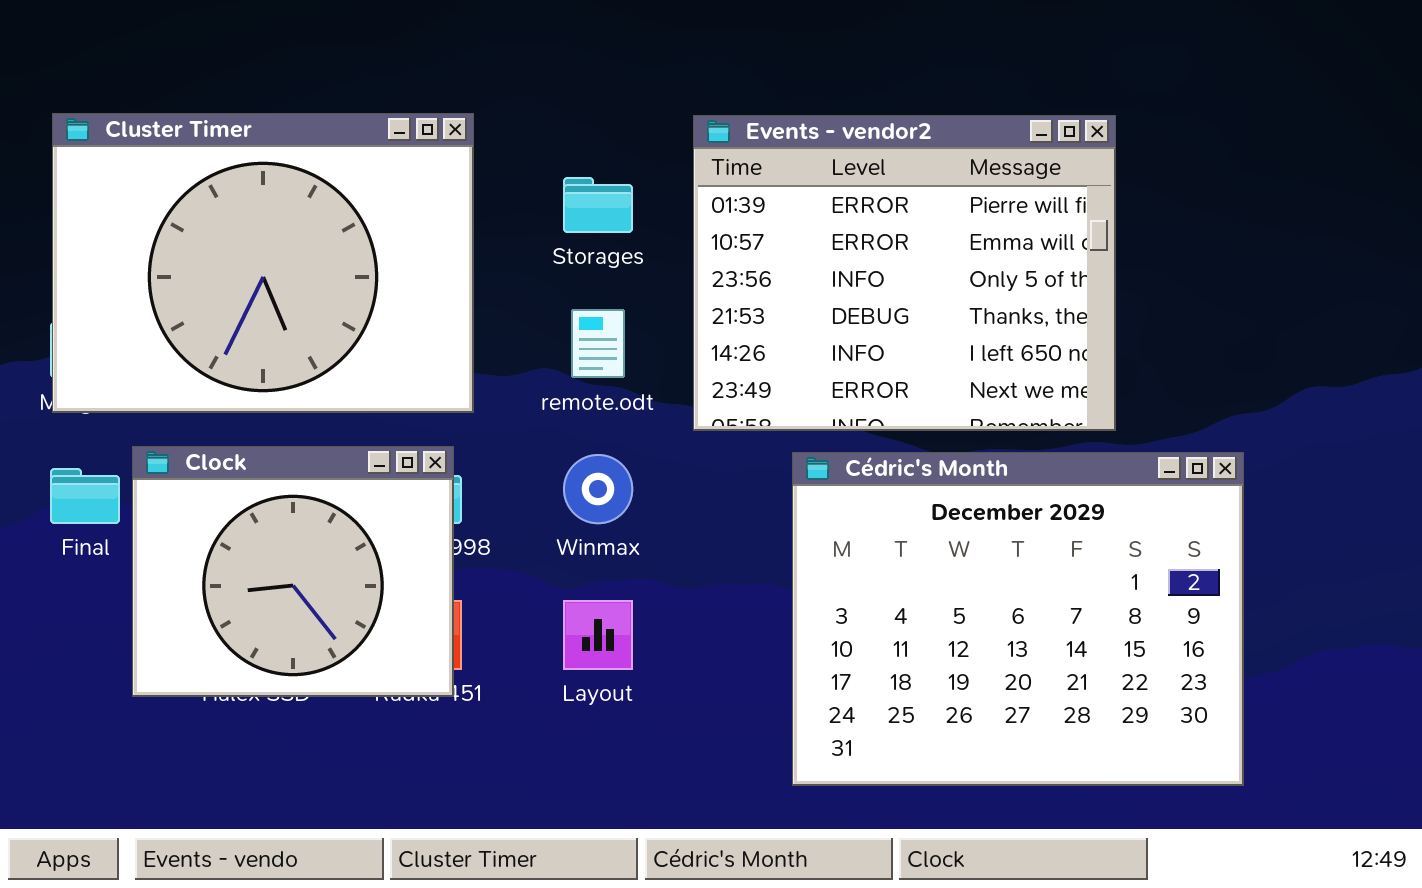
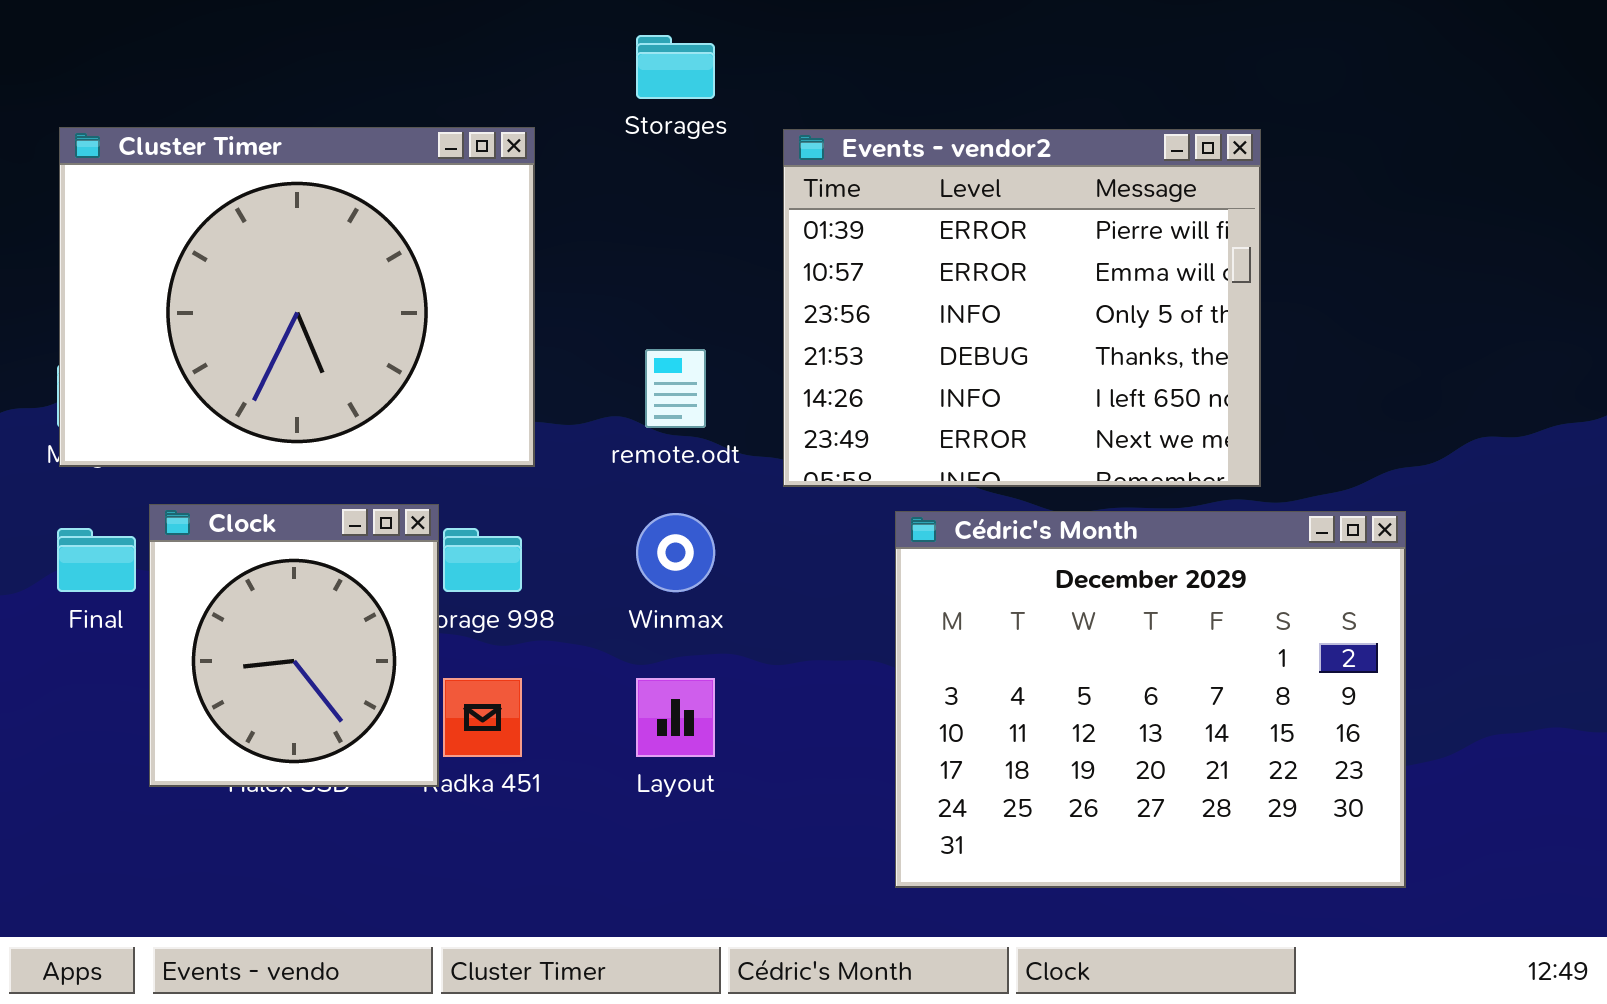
Storages: [563,177,633,233] -> [636,35,715,99], moved
Clock: [132,446,454,697] -> [149,504,439,787], resized

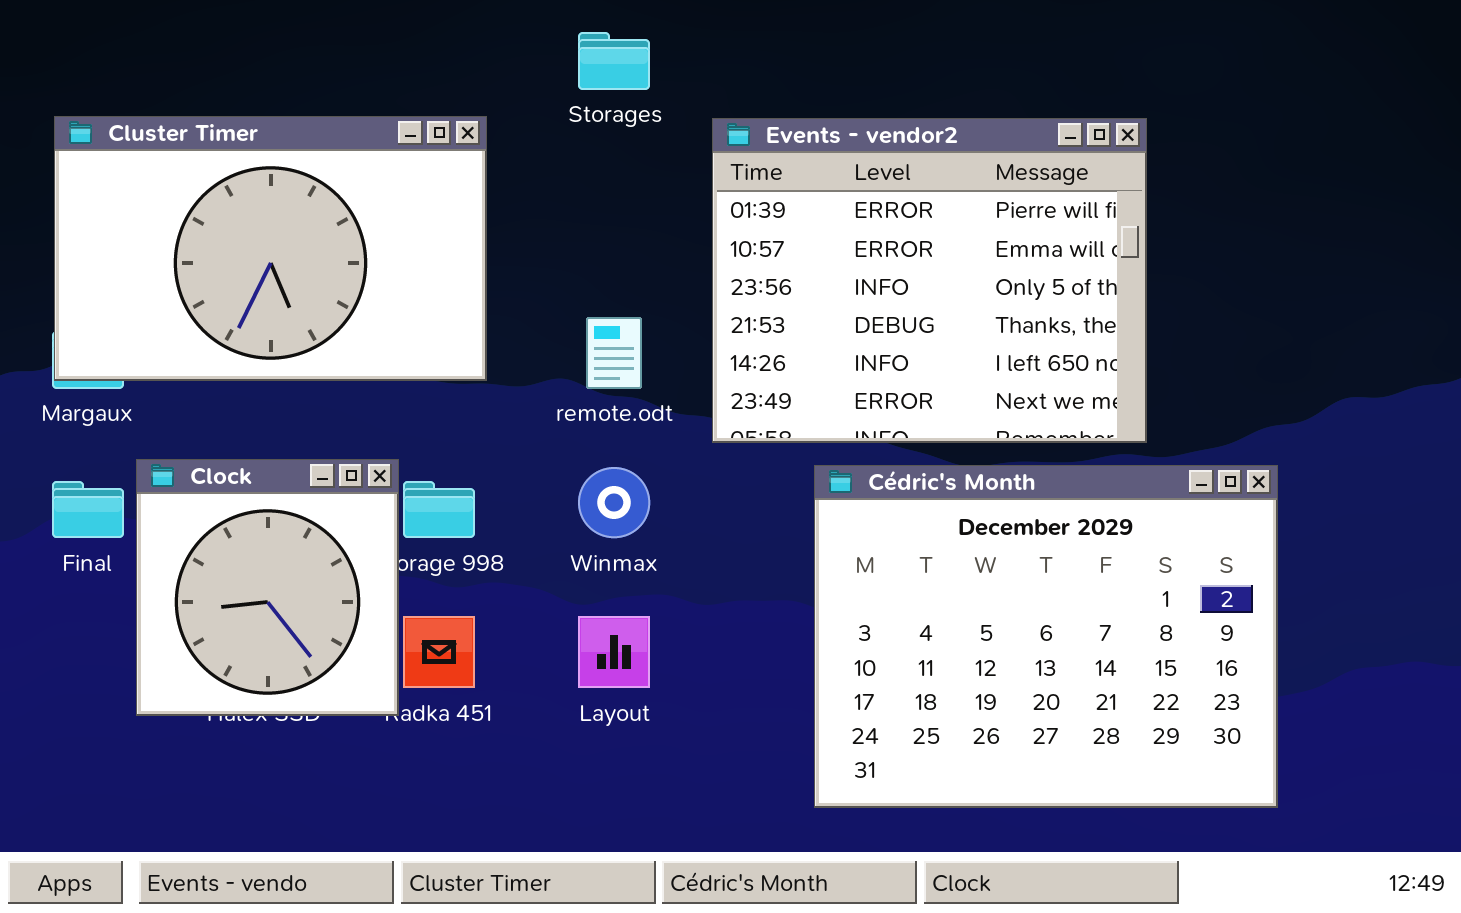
Cluster Timer: [59,127,535,467] -> [54,116,487,381], resized

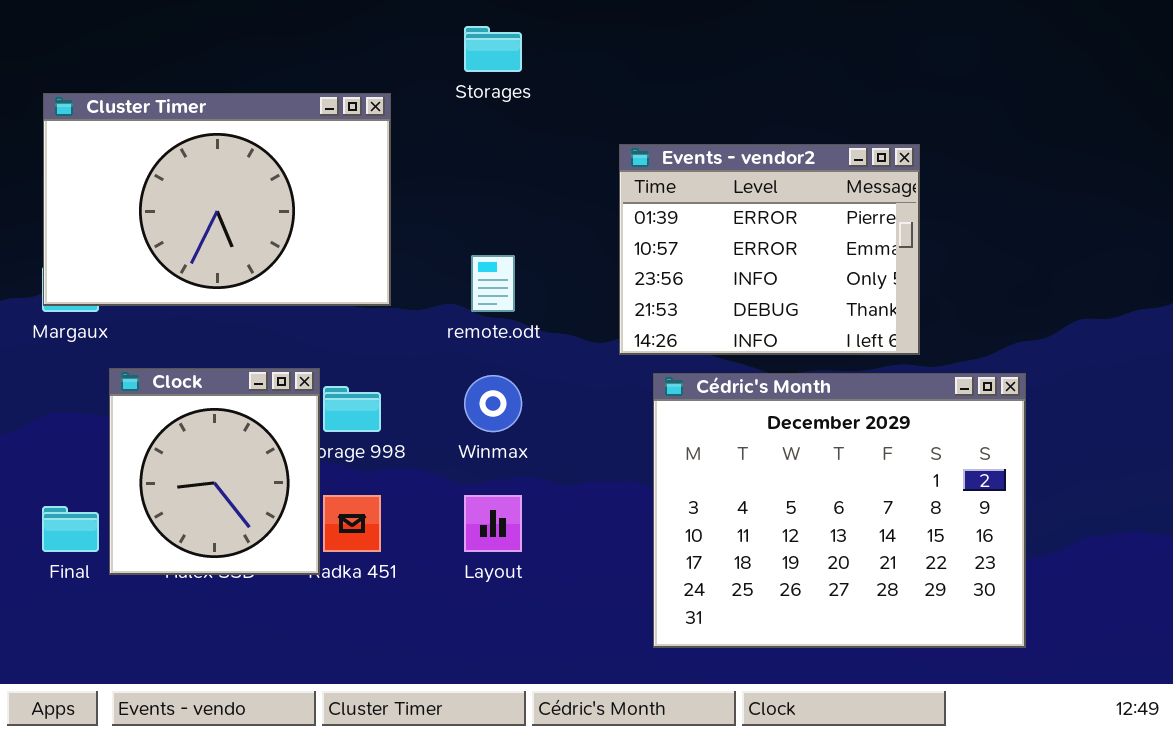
Events - vendor2: [712,118,1147,443] -> [619,144,920,355], resized
Final: [52,481,124,538] -> [42,506,99,552], moved

